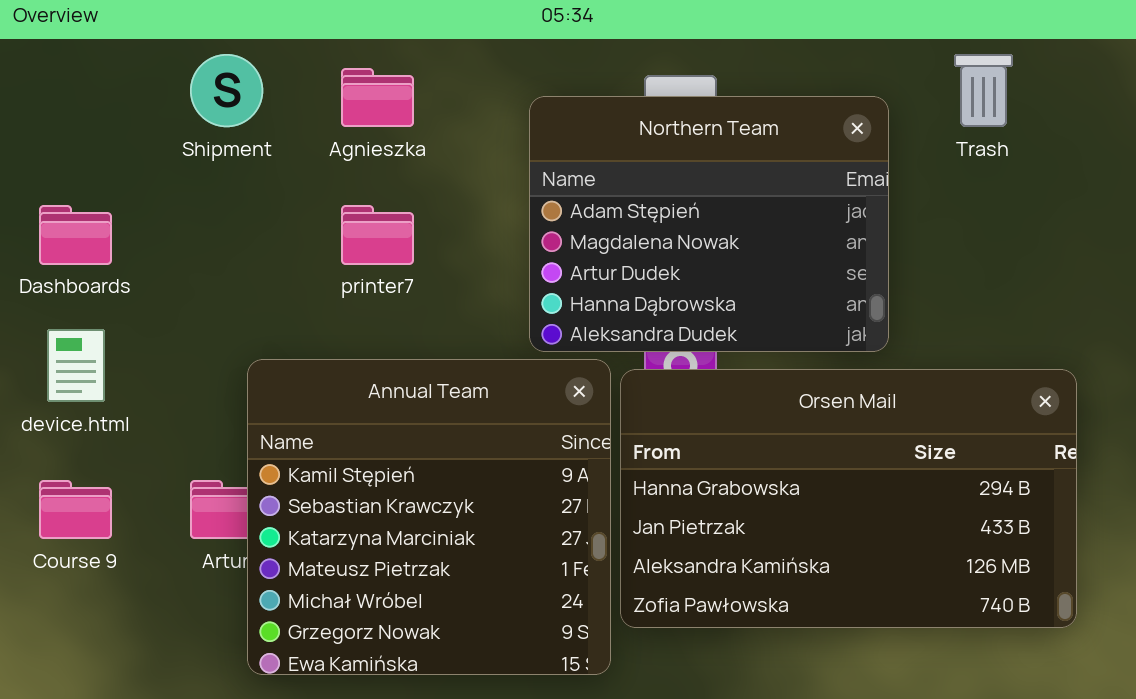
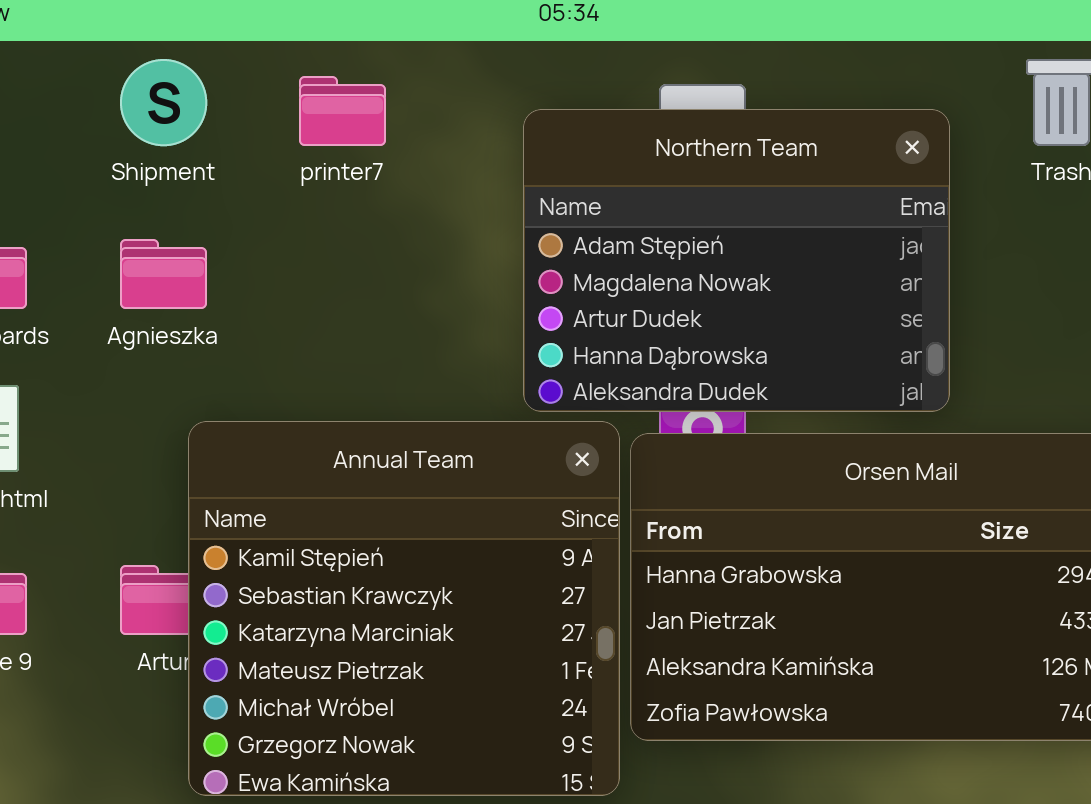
Agnieszka: [341,68,414,127] -> [120,239,207,309], moved
printer7: [341,205,414,265] -> [299,76,386,146], moved

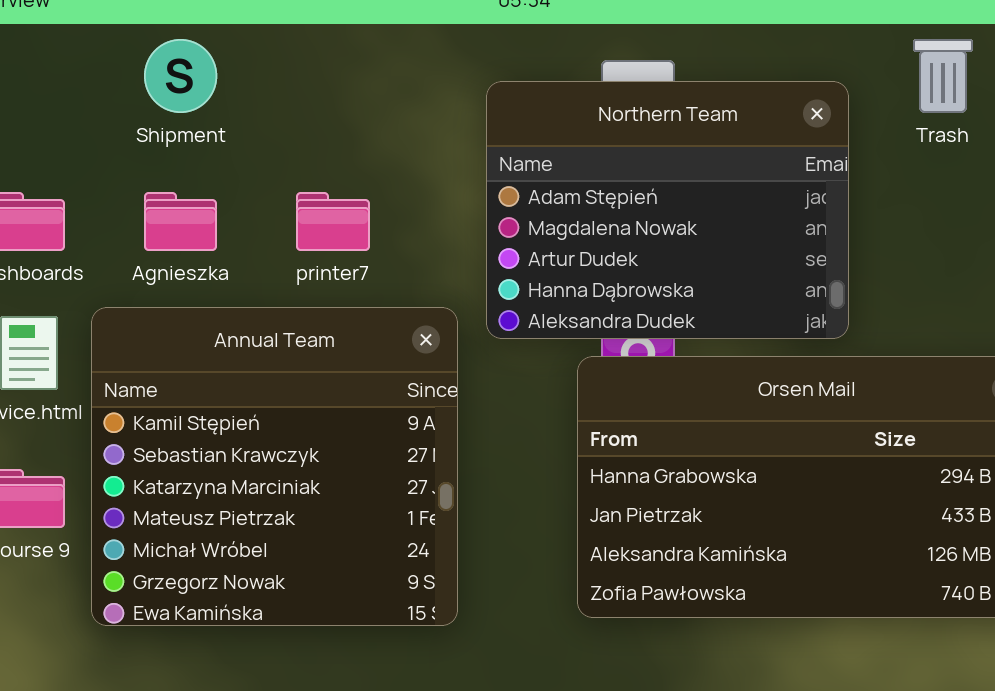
printer7: [299,76,386,146] -> [296,192,370,251], moved
Annual Team: [188,421,620,796] -> [91,307,458,626], moved

